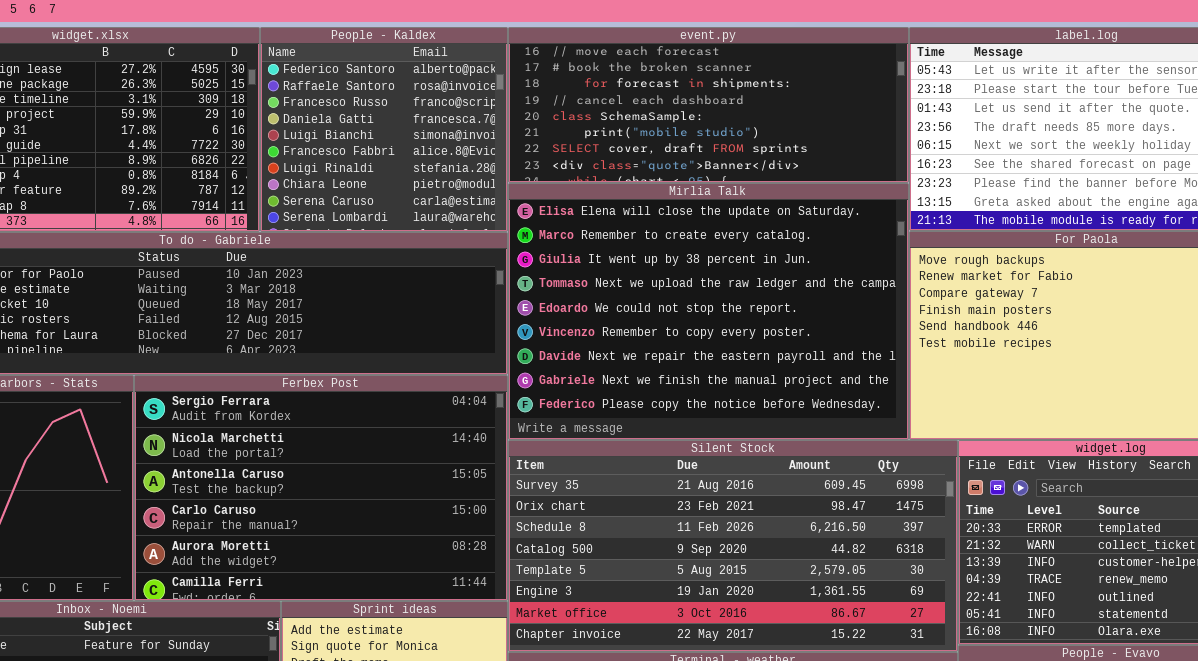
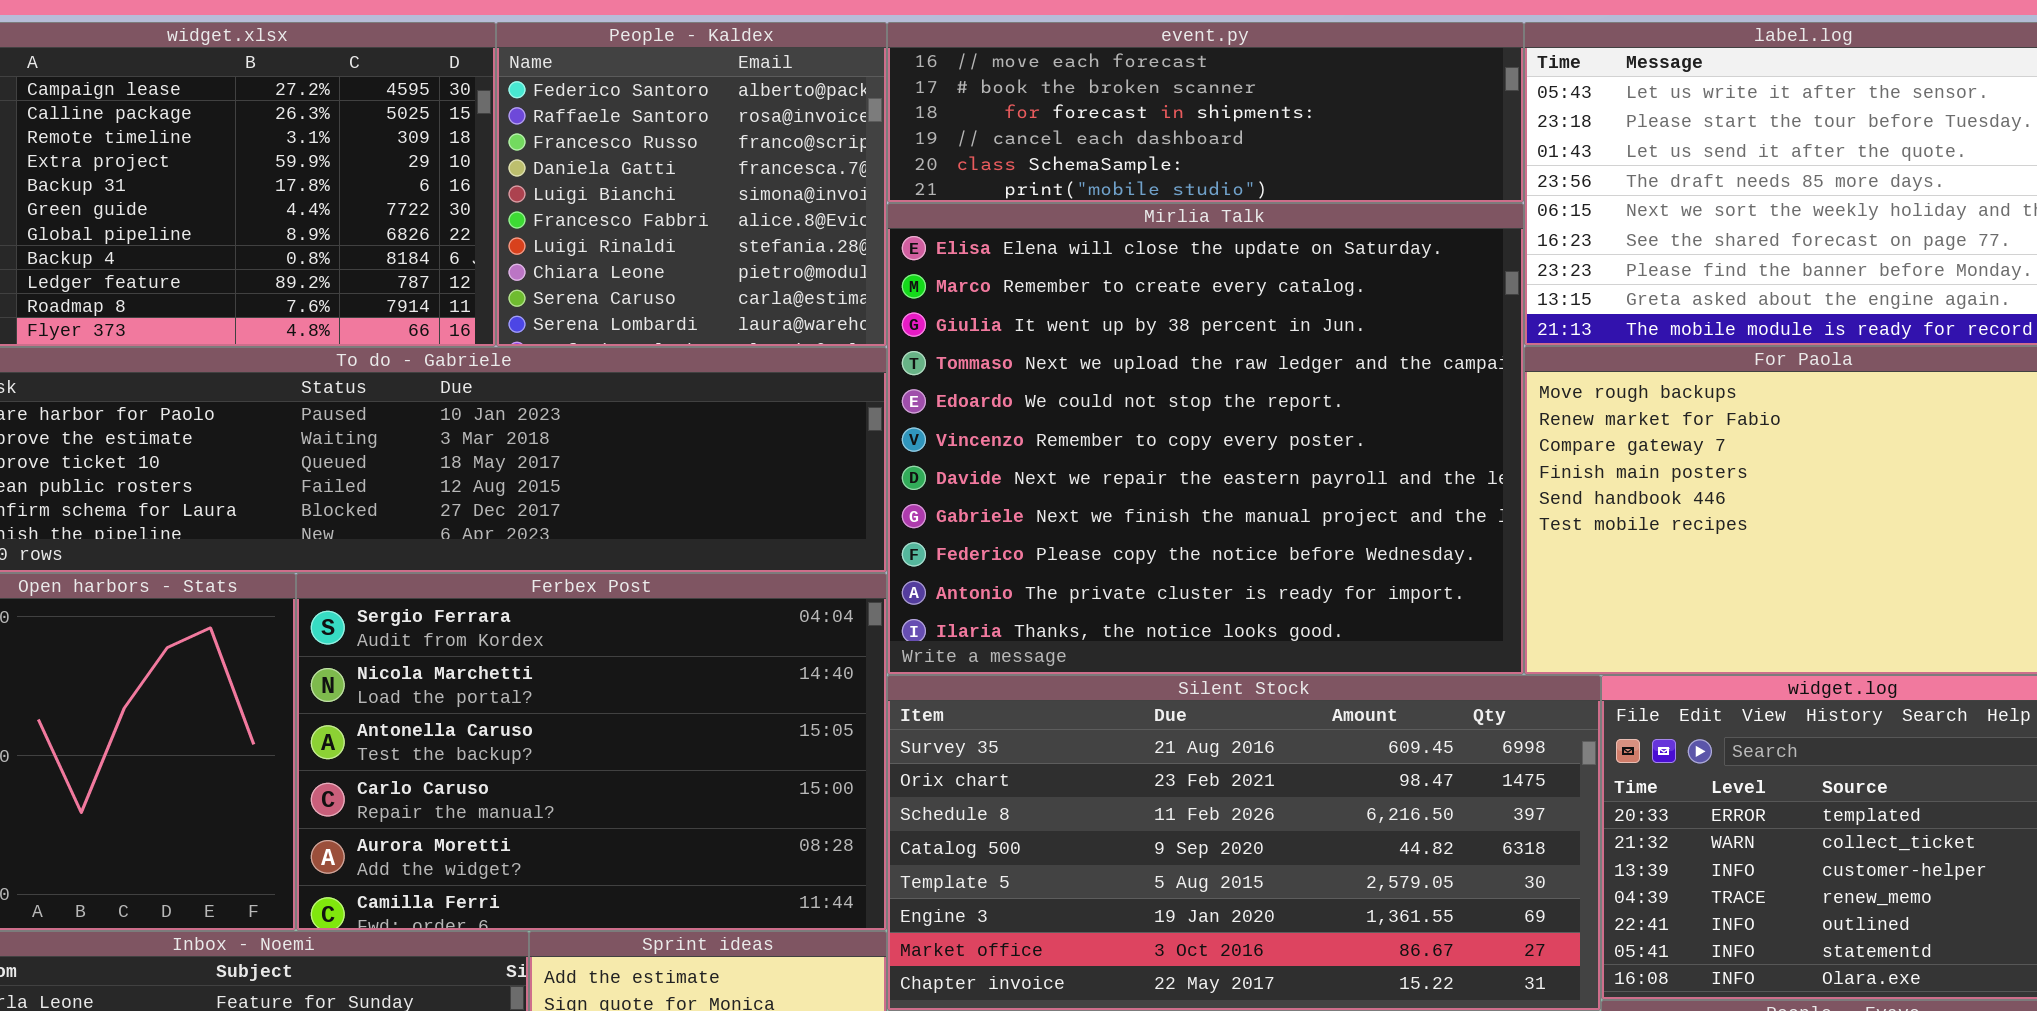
event.py: [508,27,909,183] -> [887,22,1524,203], resized
Mirlia Talk: [508,183,909,440] -> [887,203,1524,675], resized

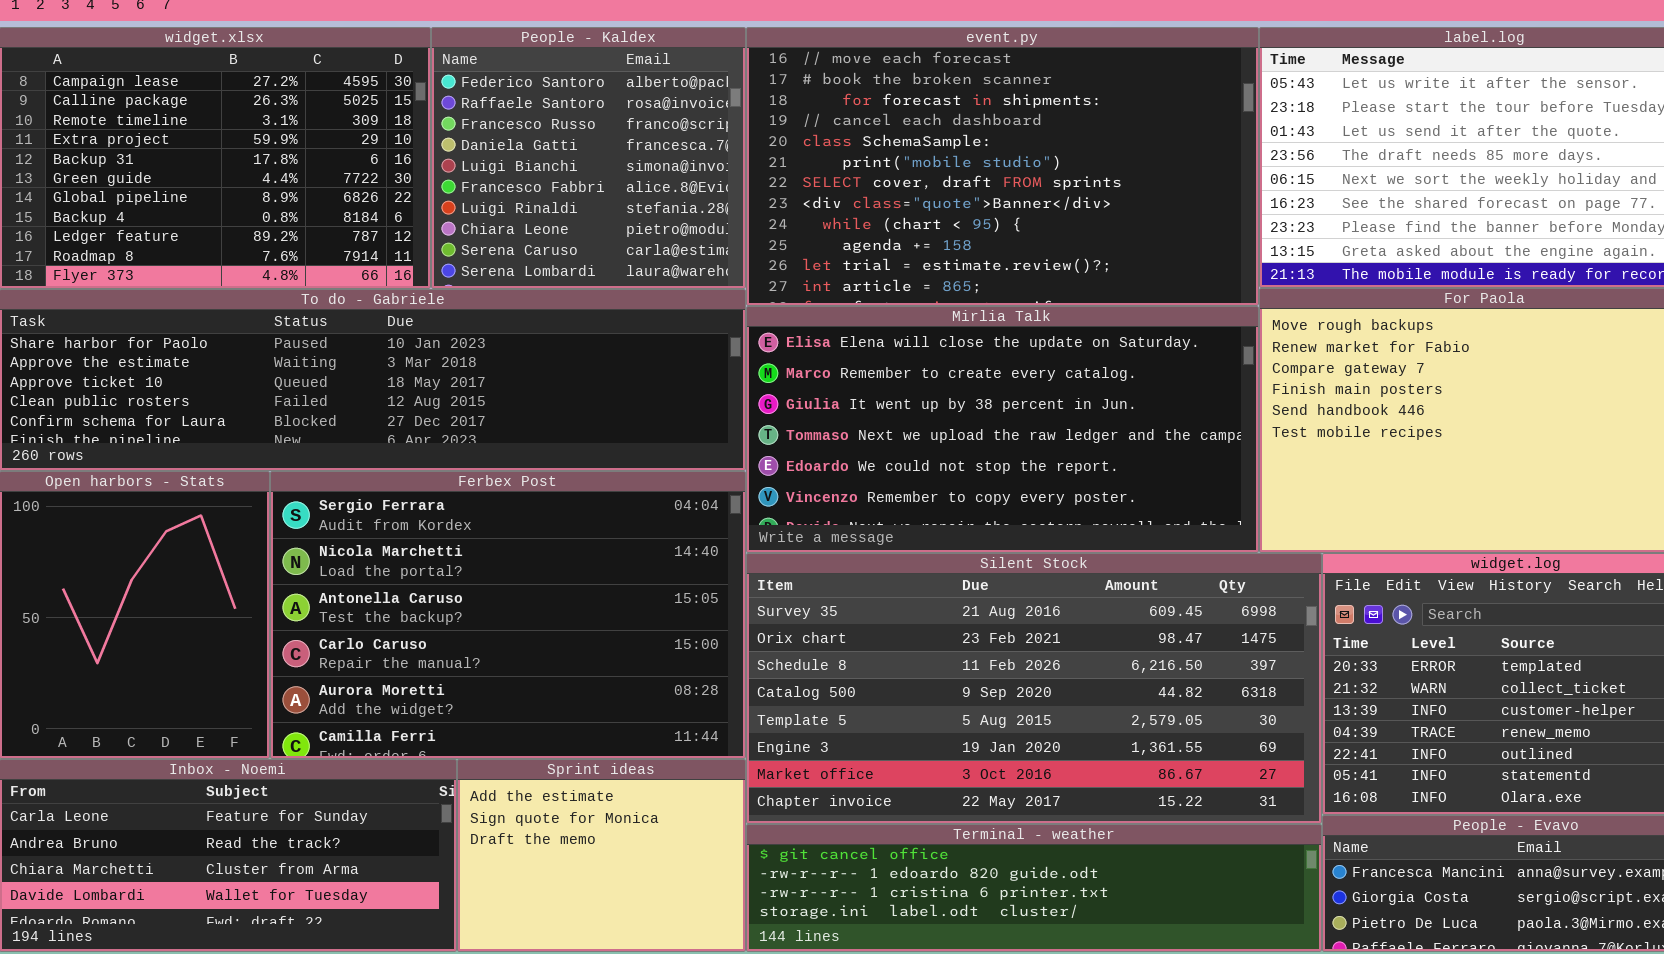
event.py: [887,22,1524,203] -> [746,27,1259,306], resized
Mirlia Talk: [887,203,1524,675] -> [746,306,1259,553], resized

